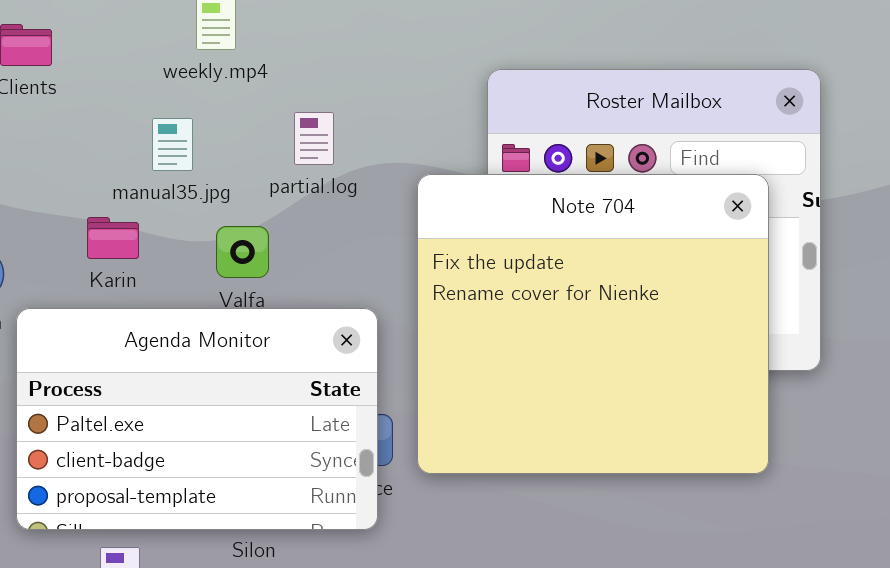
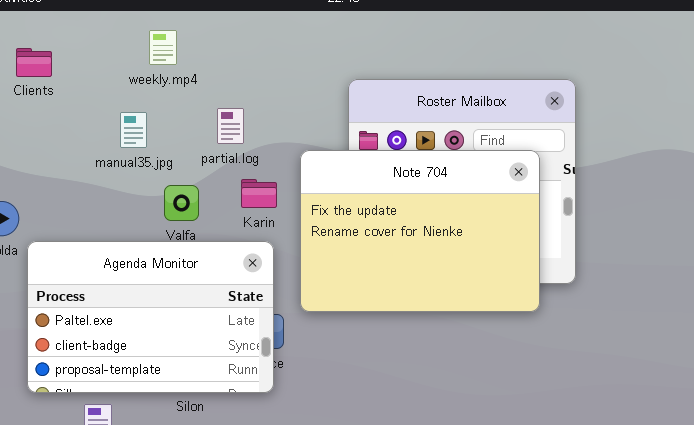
Note 704: [417,174,769,474] -> [300,150,540,312], resized
Karin: [87,217,139,259] -> [241,179,277,208], moved

